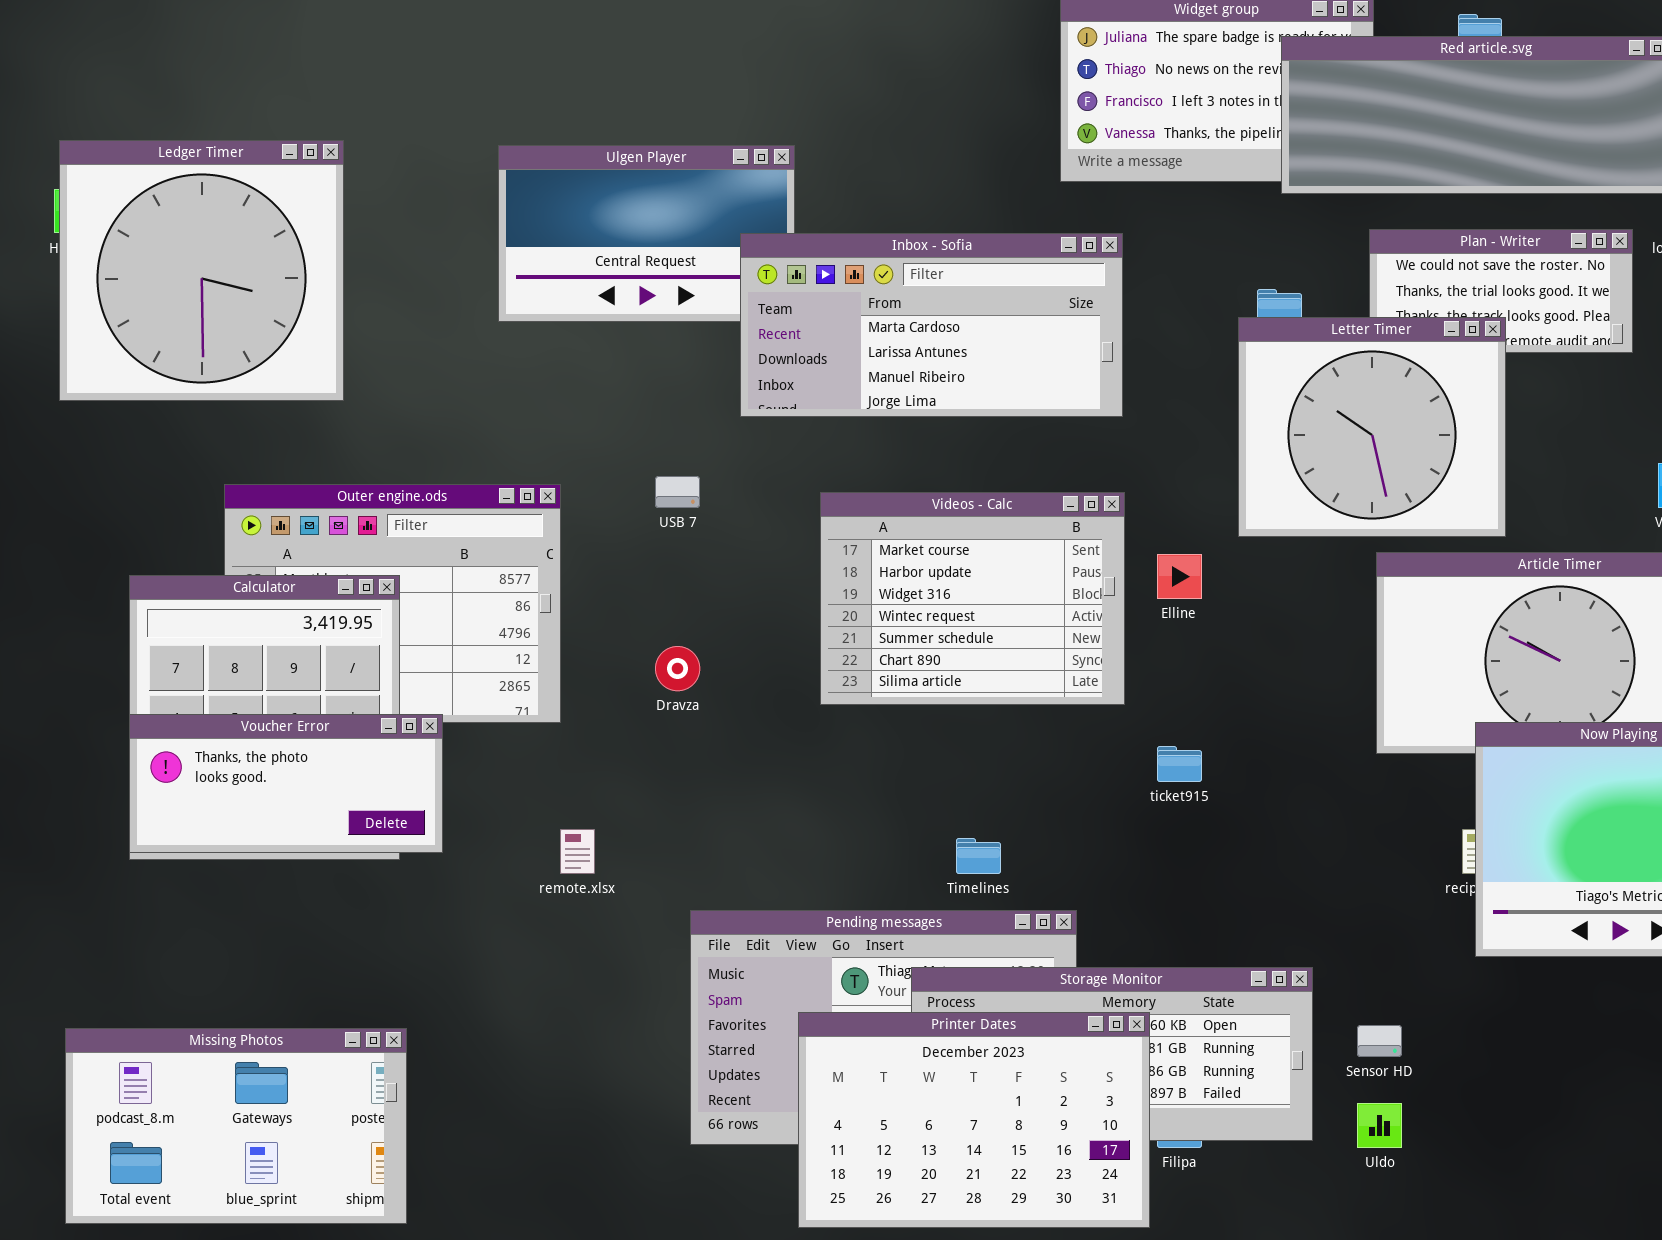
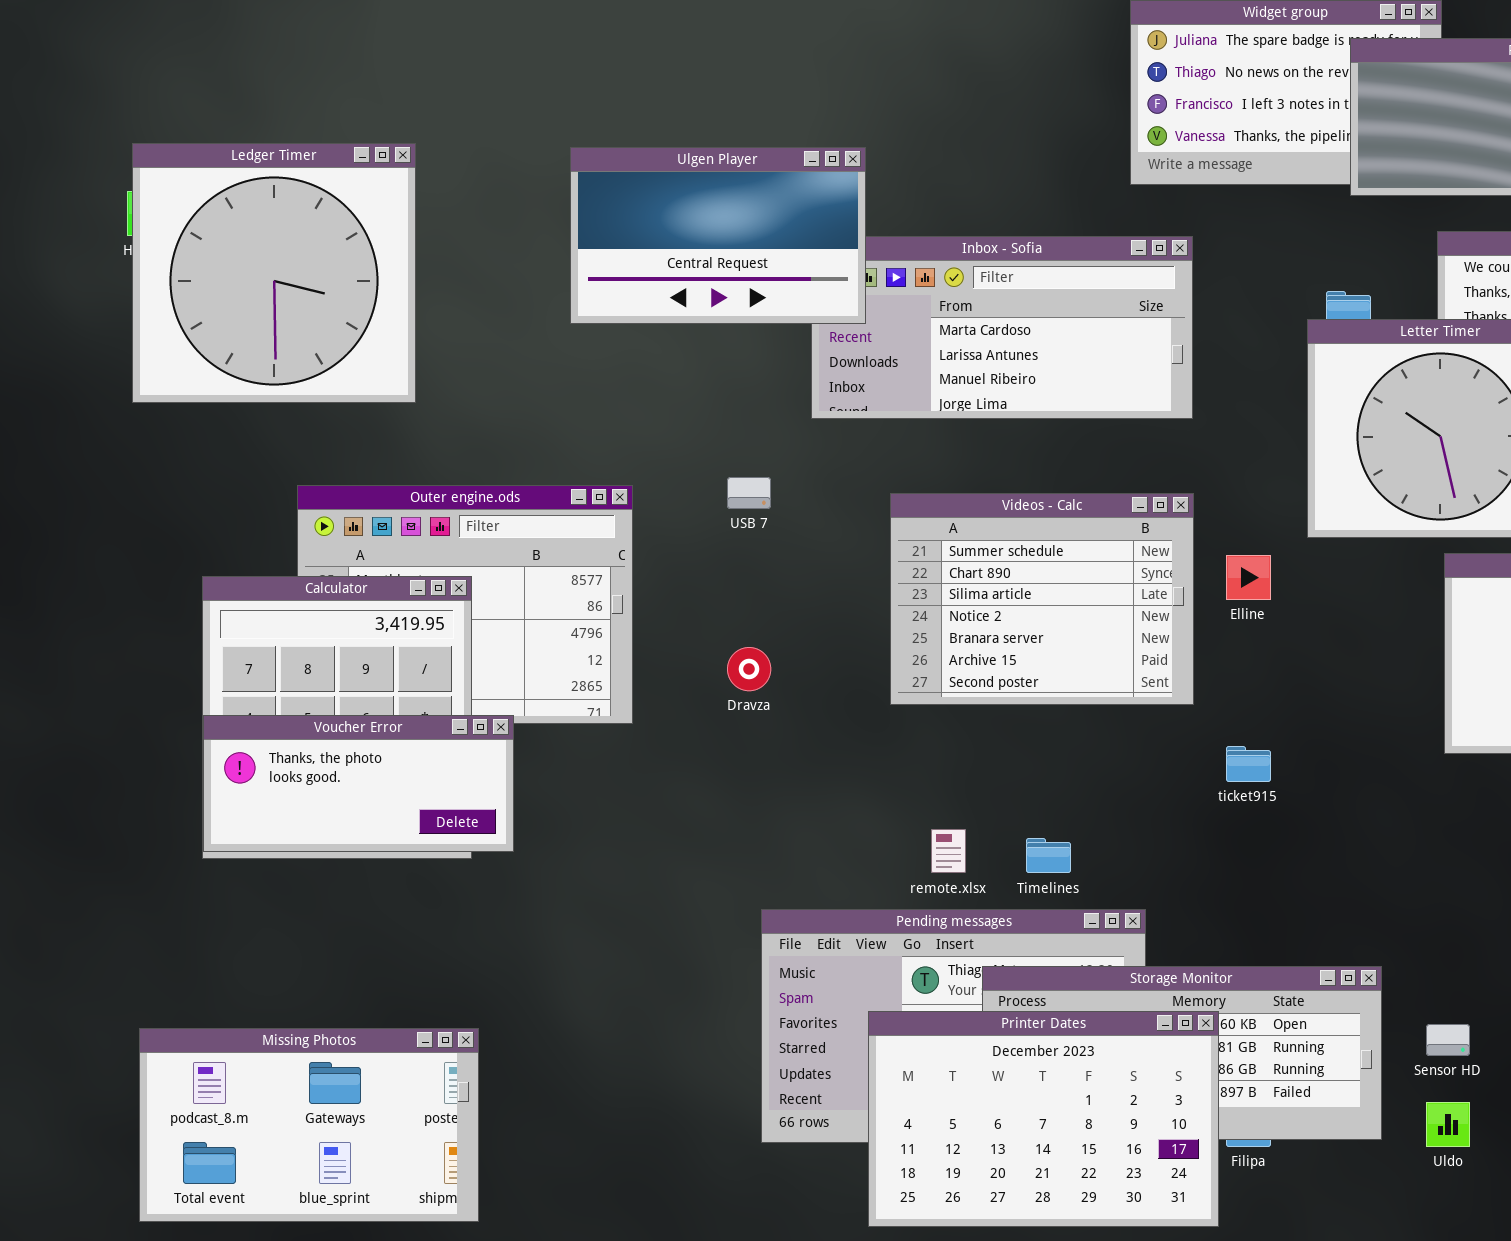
Ulgen Player: [498,145,795,322] -> [570,147,866,324], raised
Videos - Calc: [820,492,1125,705] -> [890,493,1194,705], scrolled down 4 rows
remote.xlsx: [560,829,595,874] -> [931,829,966,873], moved

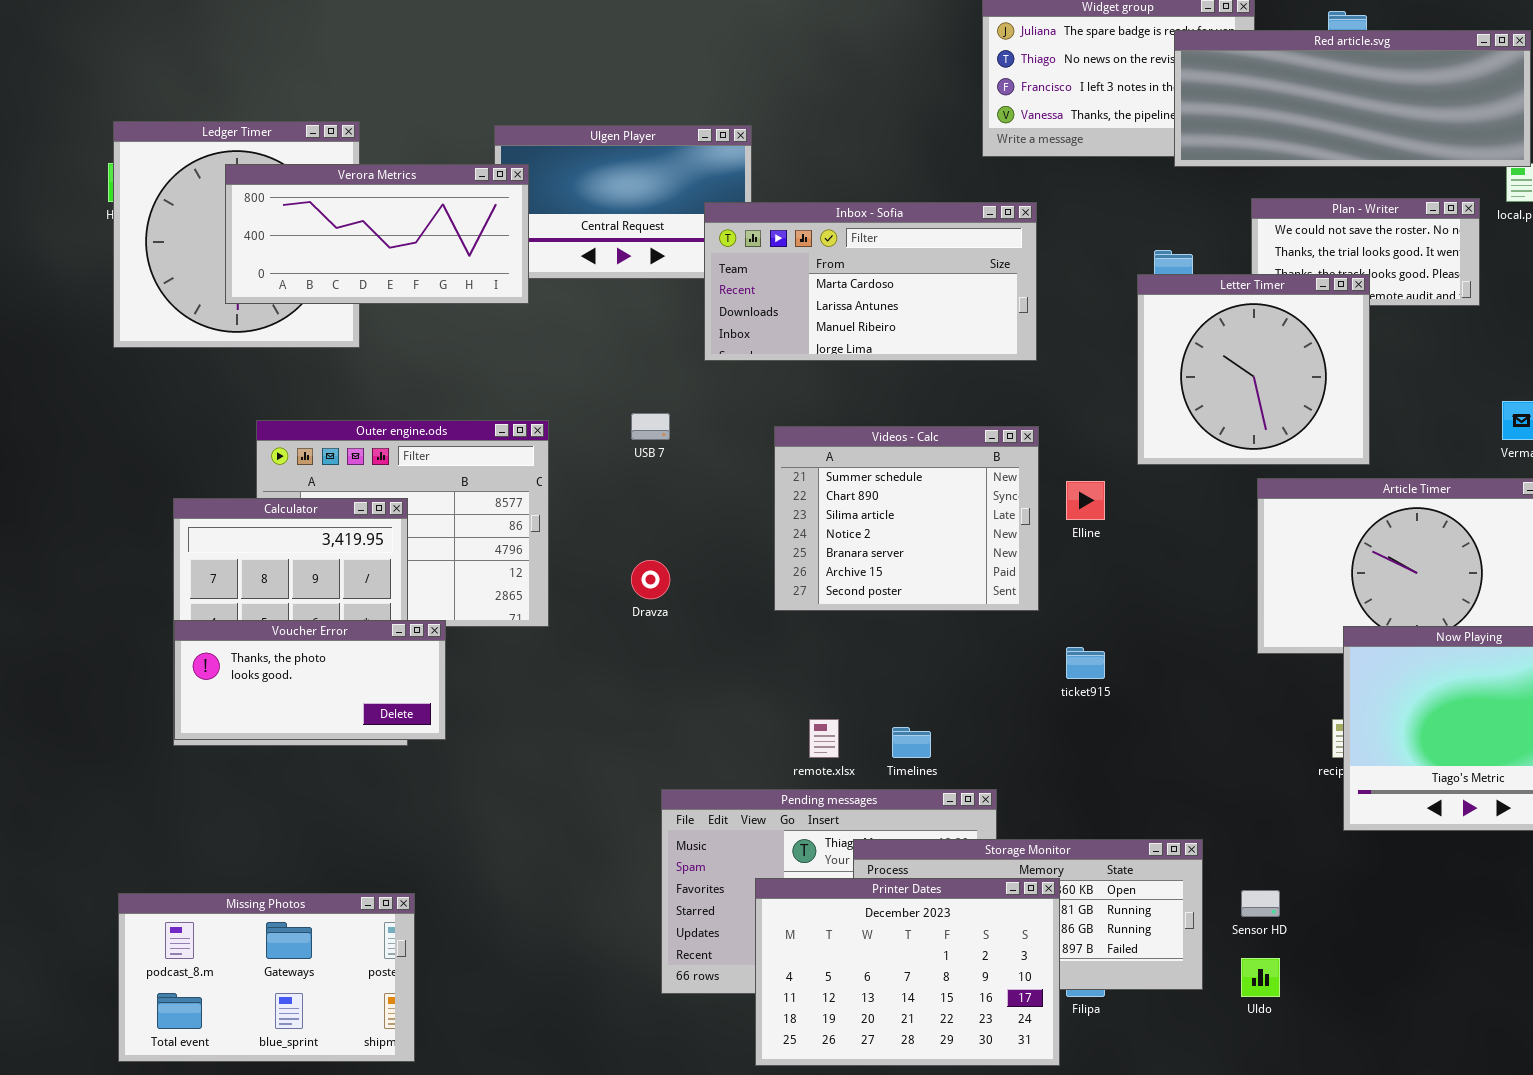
Verora Metrics: none -> [225,164,529,304], opened
Inbox - Sofia: [811,236,1193,419] -> [704,202,1037,361], raised

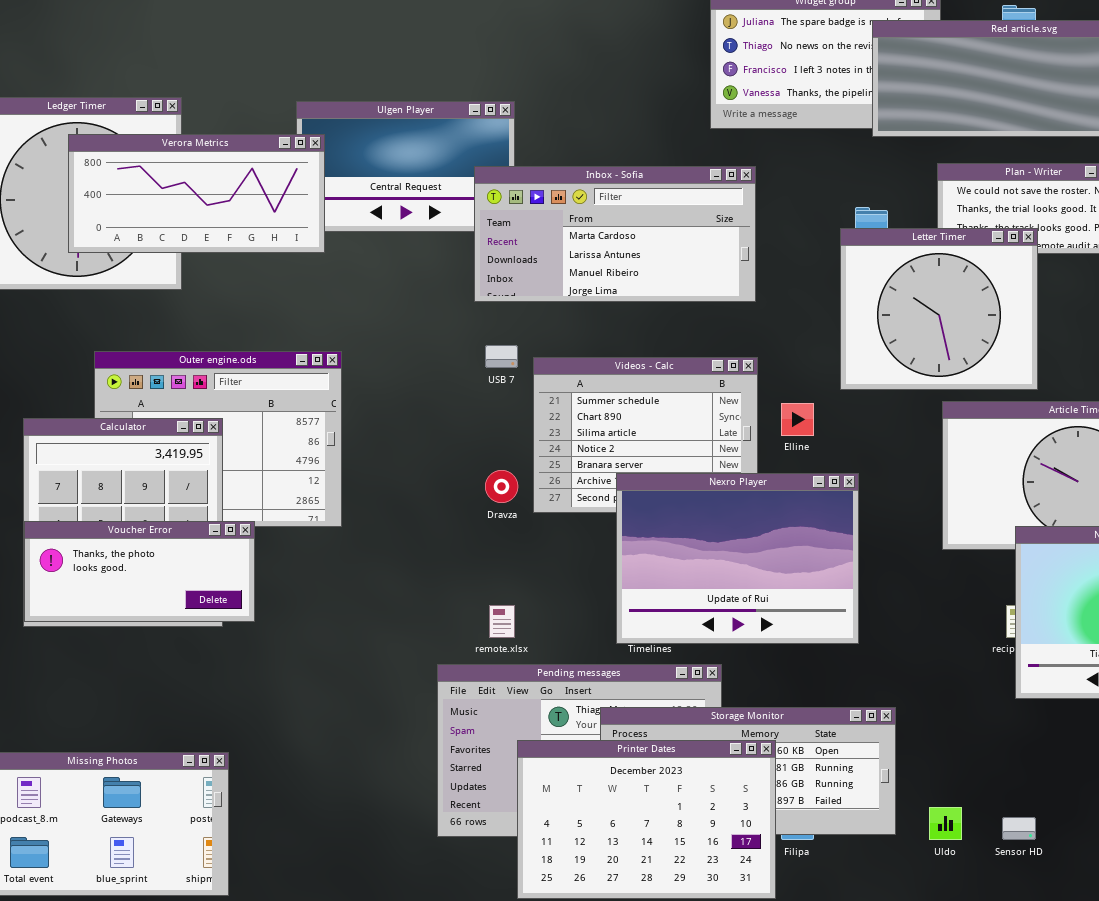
USB 7: [631,413,670,440] -> [485,345,518,368], moved
Dravza: [631,560,670,599] -> [485,470,518,503], moved
Nexro Player: none -> [616,473,859,644], opened
remote.xlsx: [809,719,839,758] -> [489,605,515,638], moved
Sensor HD: [1241,890,1280,917] -> [1002,817,1036,840], moved

